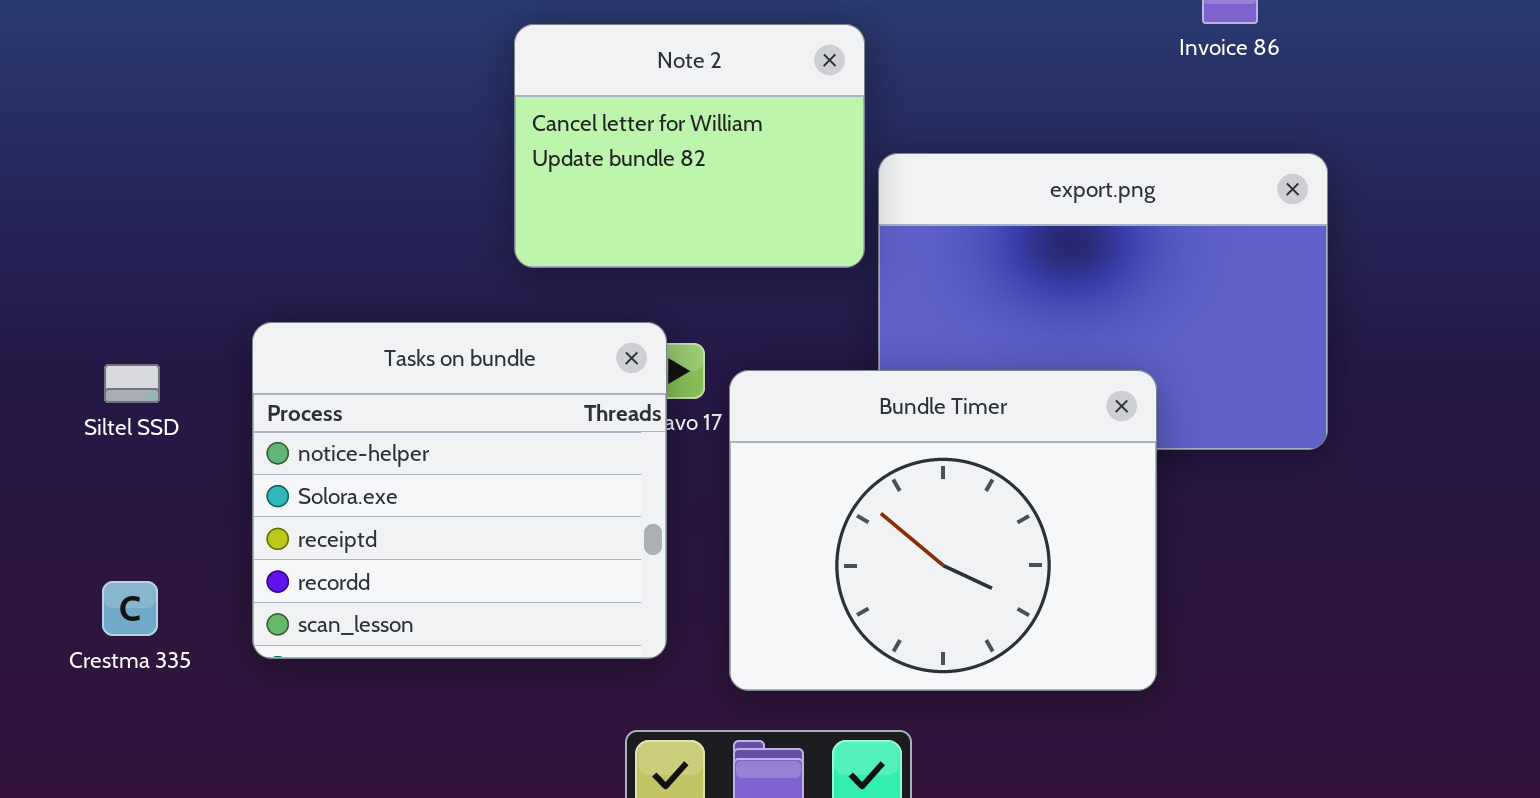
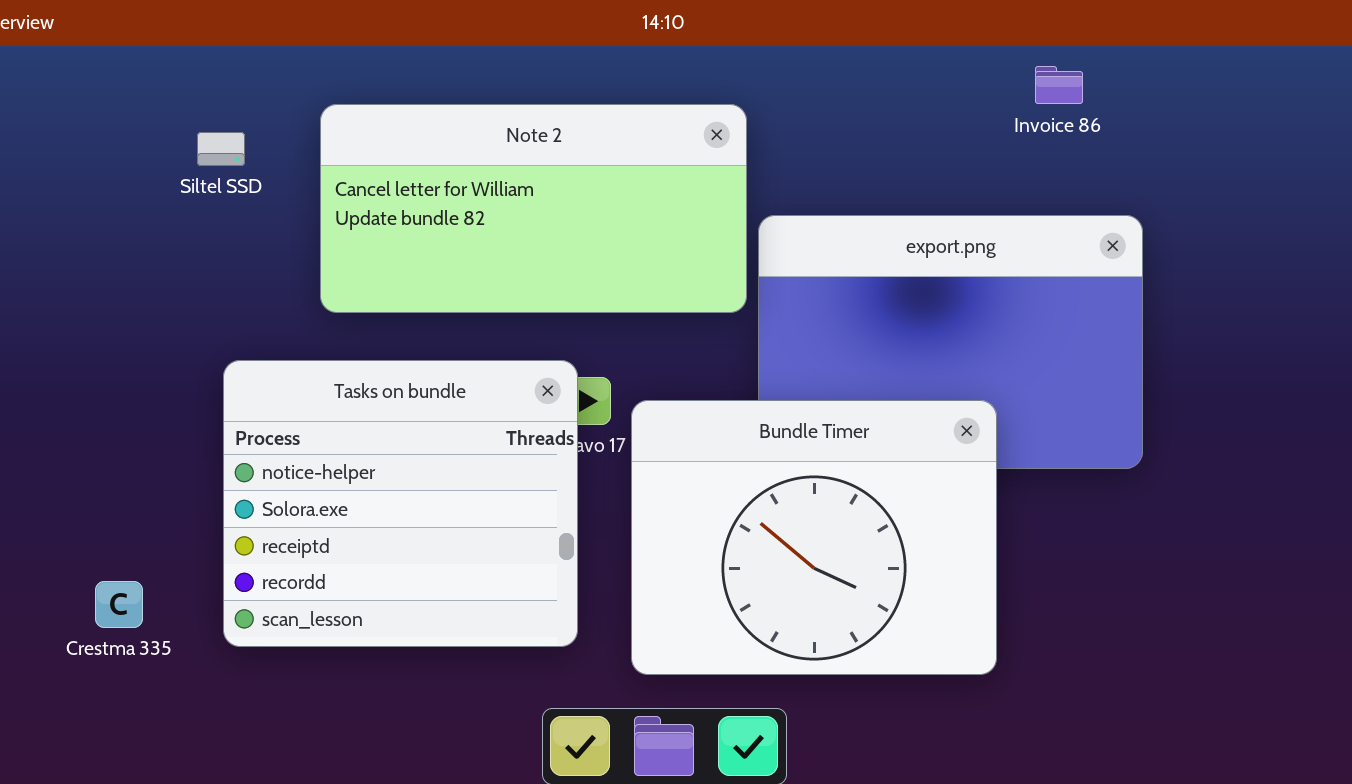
Note 2: [514,24,865,268] -> [320,104,747,313], resized
Siltel SSD: [104,364,160,403] -> [197,132,245,166], moved

